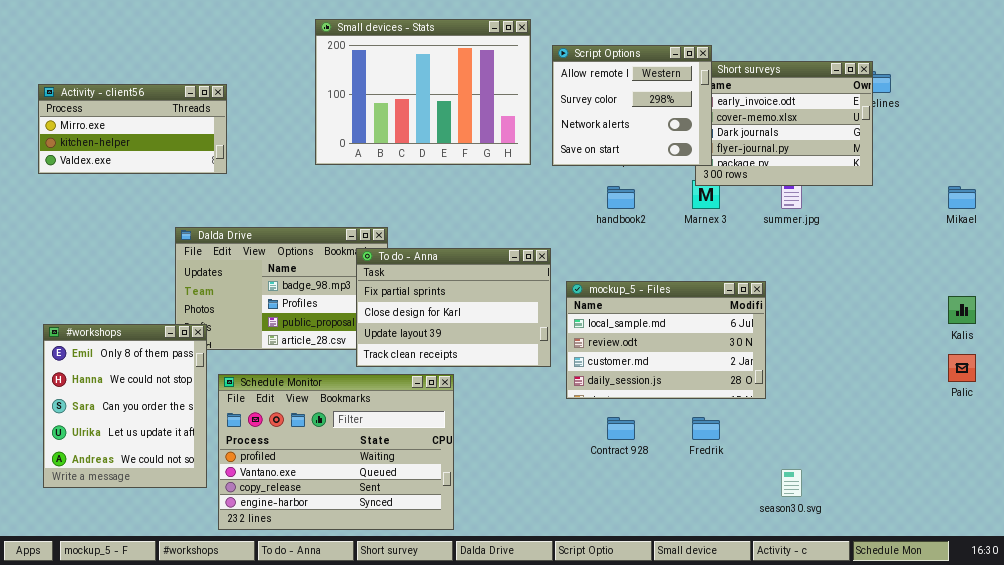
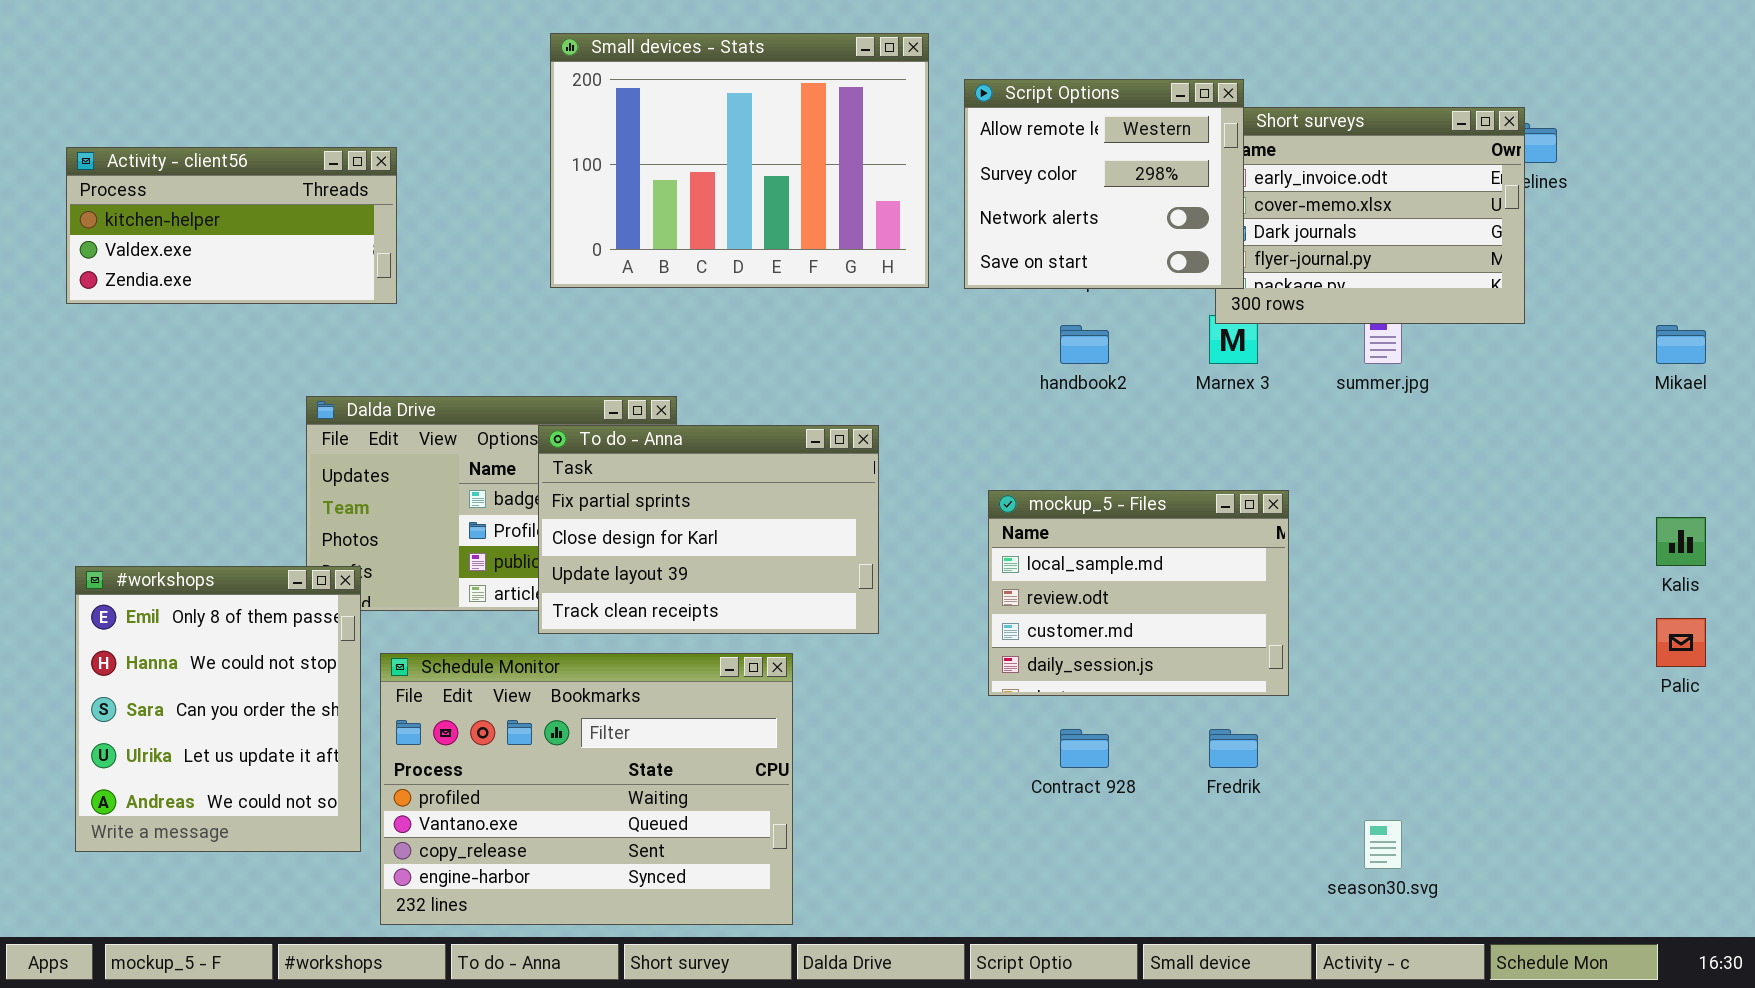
Activity - client56: [38,84,227,174] -> [66,147,397,304], scrolled down 1 row
To do - Anna: [356,248,551,367] -> [538,425,879,634], moved
mockup_5 - Files: [566,281,766,399] -> [988,490,1289,696], resized

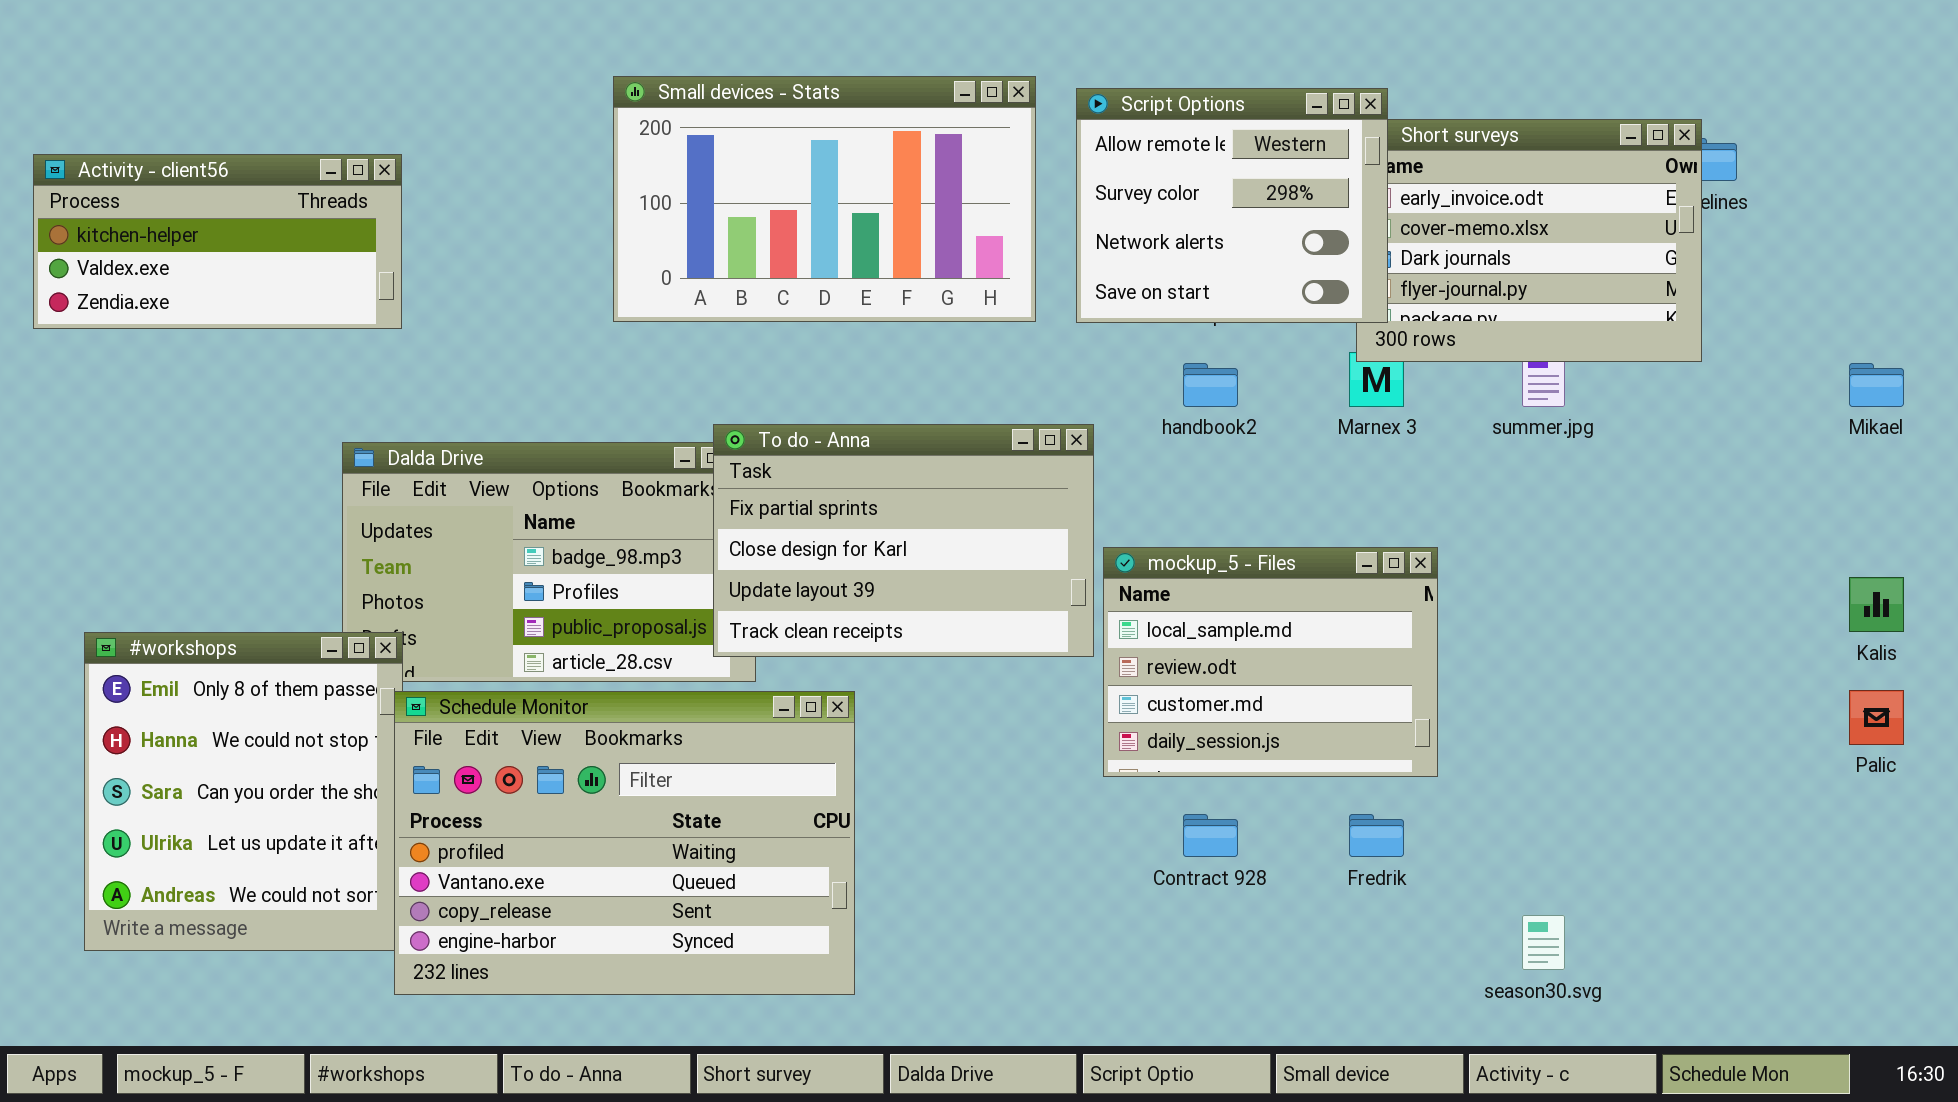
Small devices - Stats: [550,33,929,288] -> [613,76,1036,322], resized
Activity - client56: [66,147,397,304] -> [33,154,402,329], moved
To do - Anna: [538,425,879,634] -> [713,424,1094,657], moved
Schedule Monitor: [380,653,793,925] -> [394,691,855,995], moved

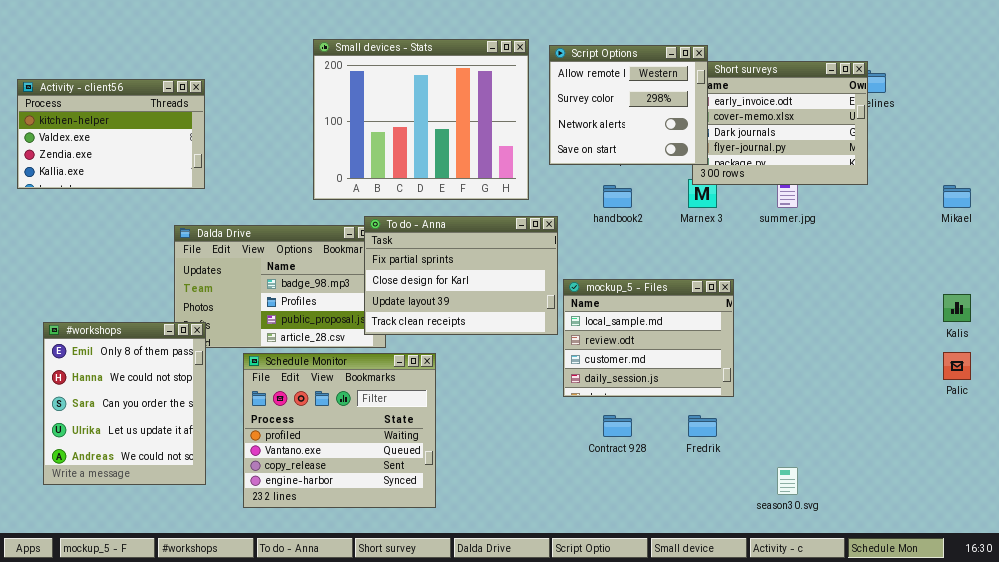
Small devices - Stats: [613,76,1036,322] -> [313,39,529,200], resized
Activity - client56: [33,154,402,329] -> [17,79,205,189], resized
Schedule Monitor: [394,691,855,995] -> [243,353,436,508], resized

